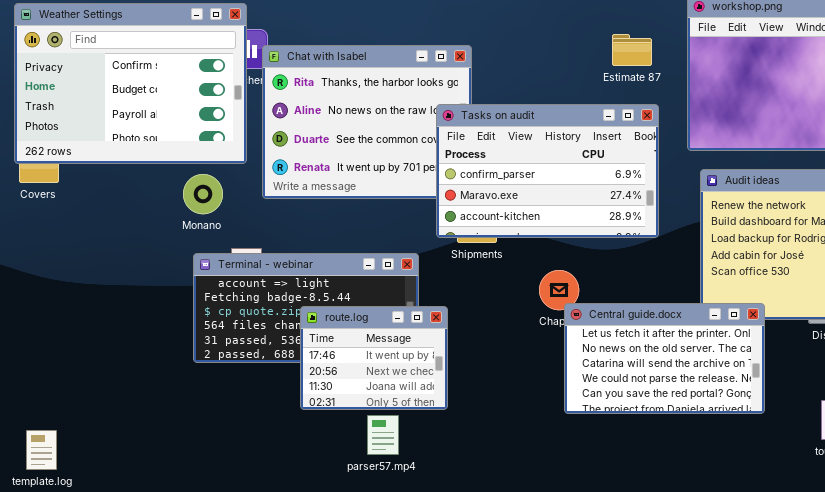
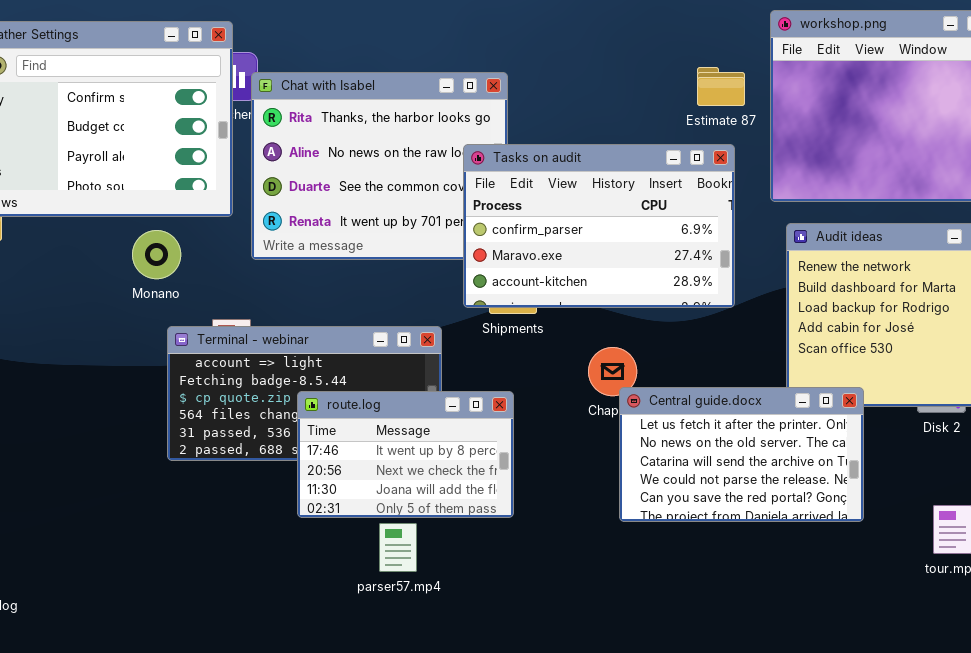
Estimate 87: [612,34,652,66] -> [697,67,745,106], moved
Monano: [183,174,223,214] -> [132,230,181,279], moved
route.log: [300,306,448,410] -> [297,391,514,518], resized

